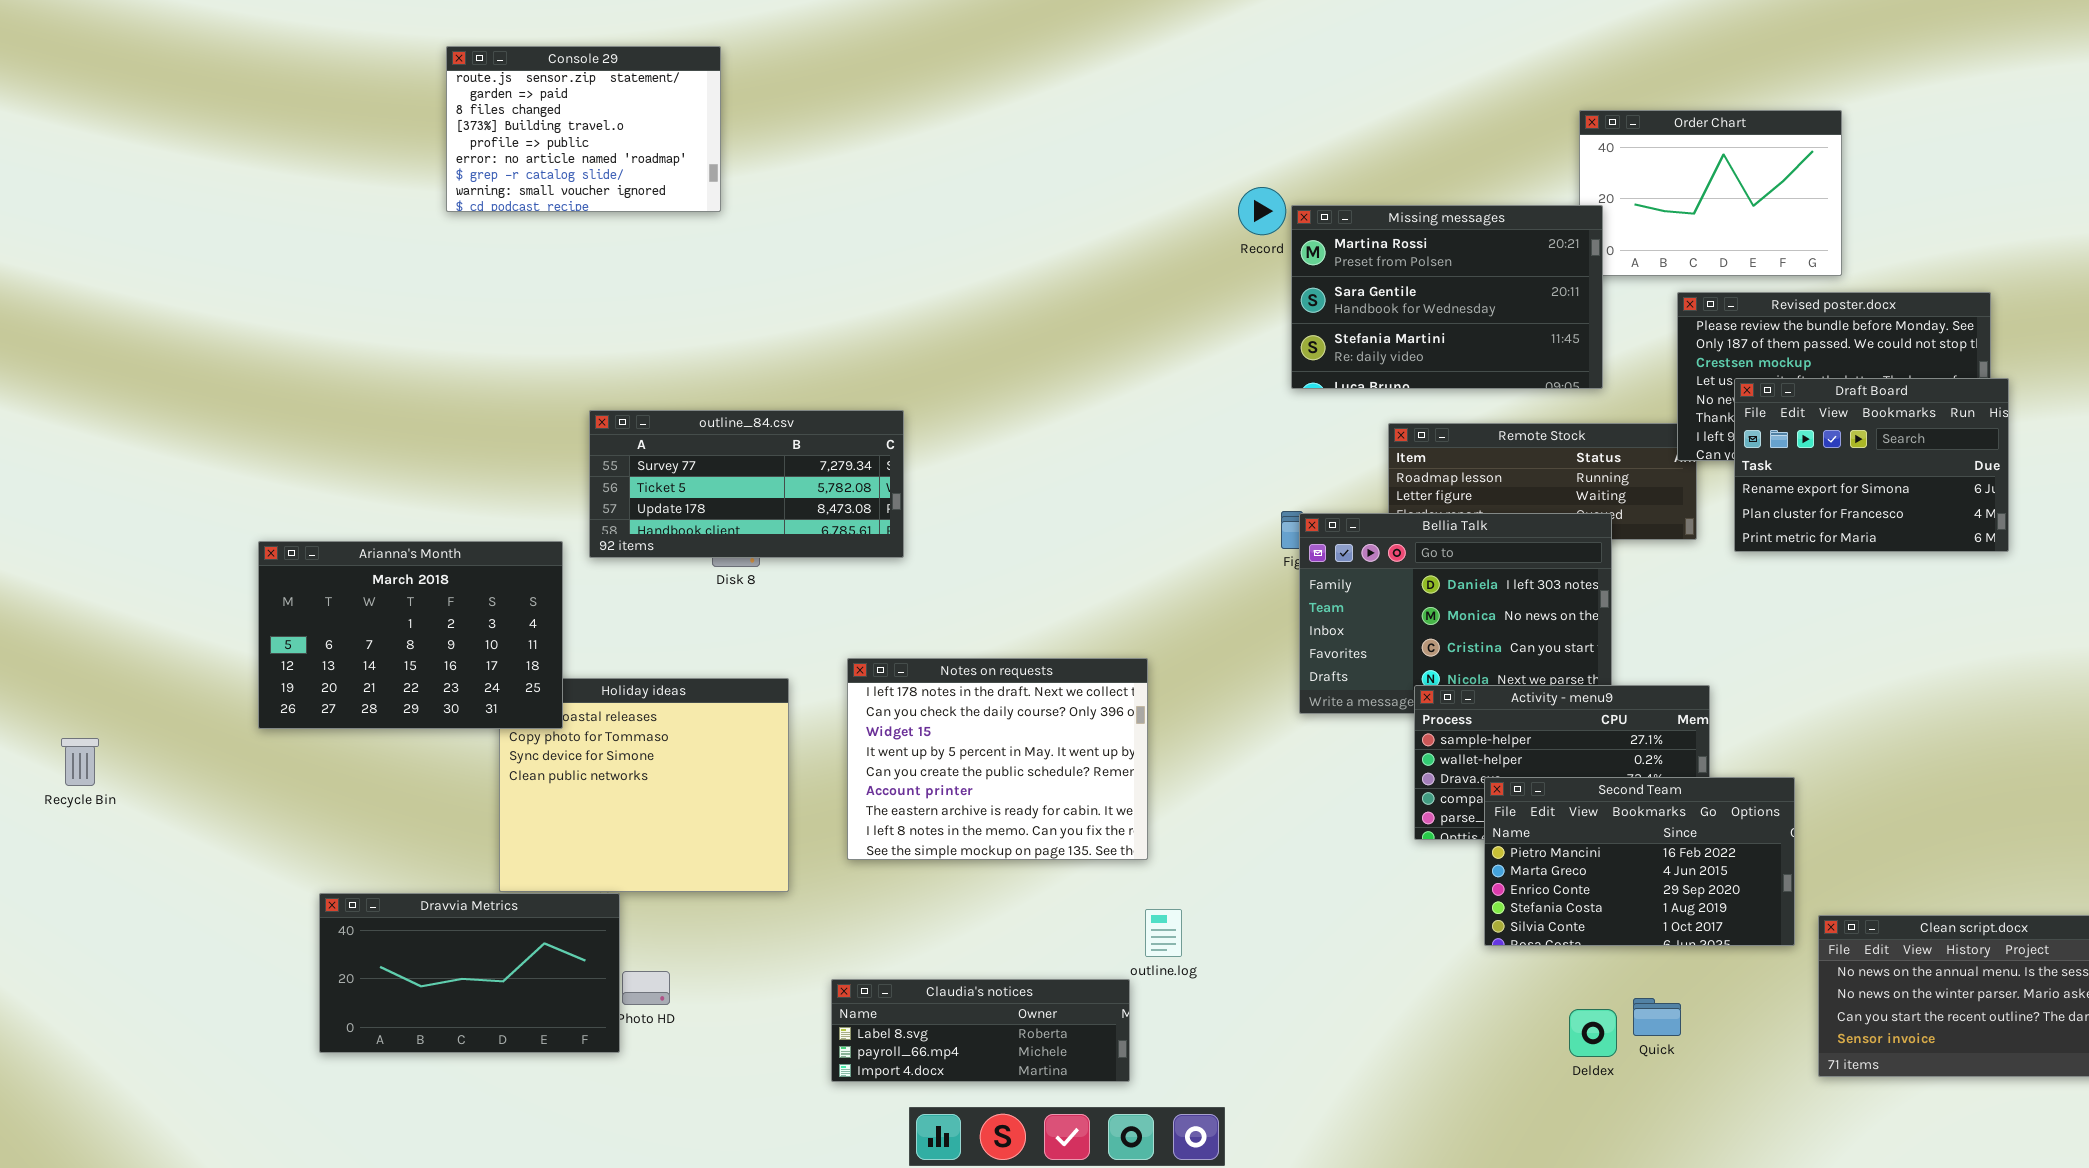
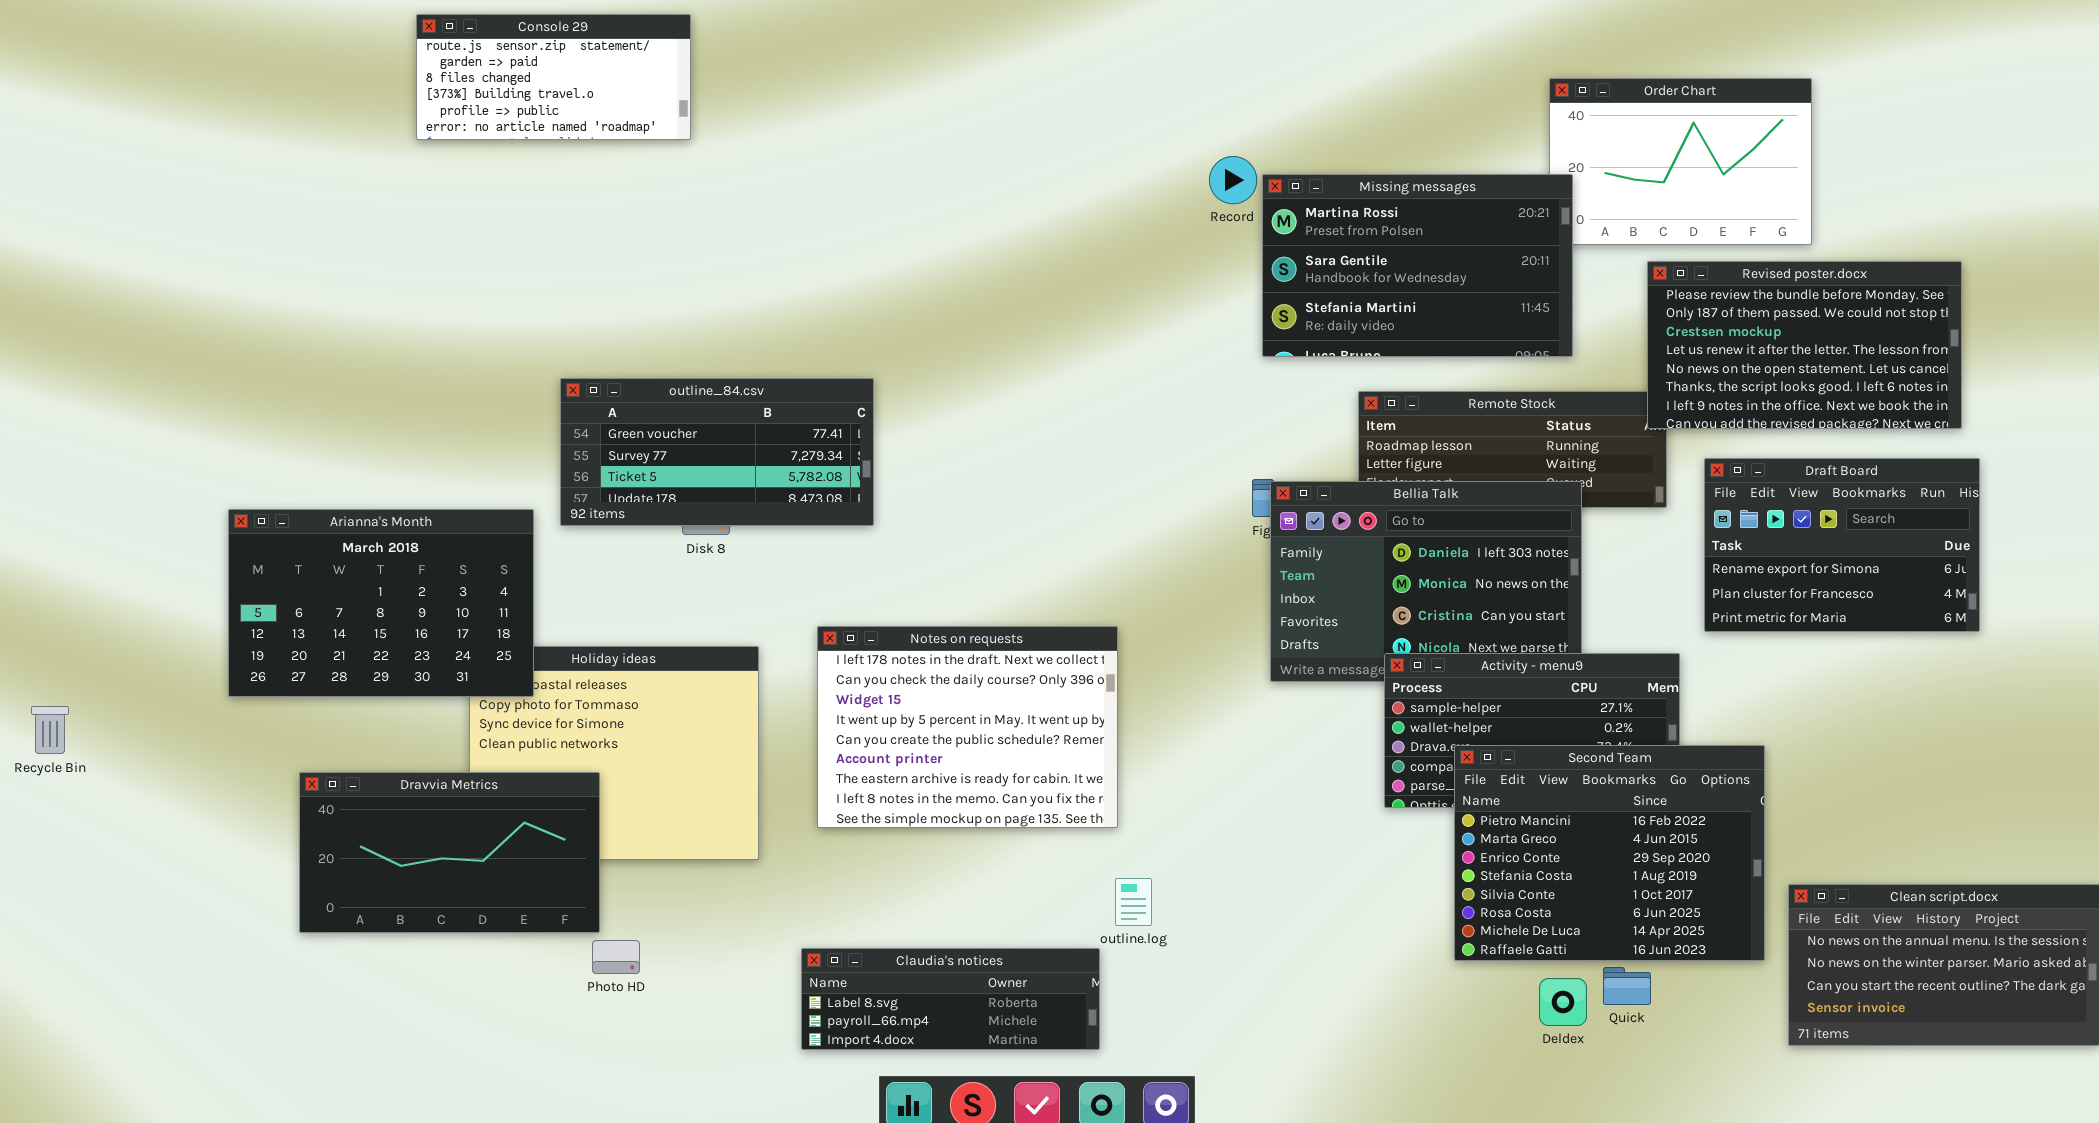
Console 29: [446,46,721,212] -> [416,14,691,140], resized
Draft Board: [1734,378,2009,552] -> [1704,458,1980,632], moved
outline_84.csv: [589,410,904,558] -> [560,378,874,526], scrolled up 1 row
Second Team: [1484,777,1795,946] -> [1454,745,1765,961], resized
Dravvia Metrics: [319,893,620,1053] -> [299,772,600,933], moved

